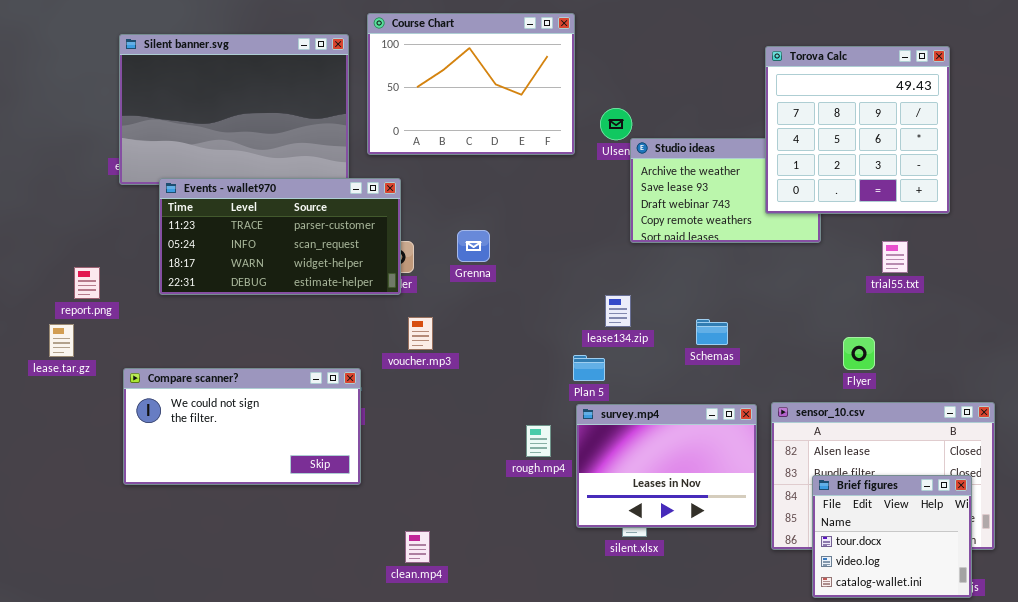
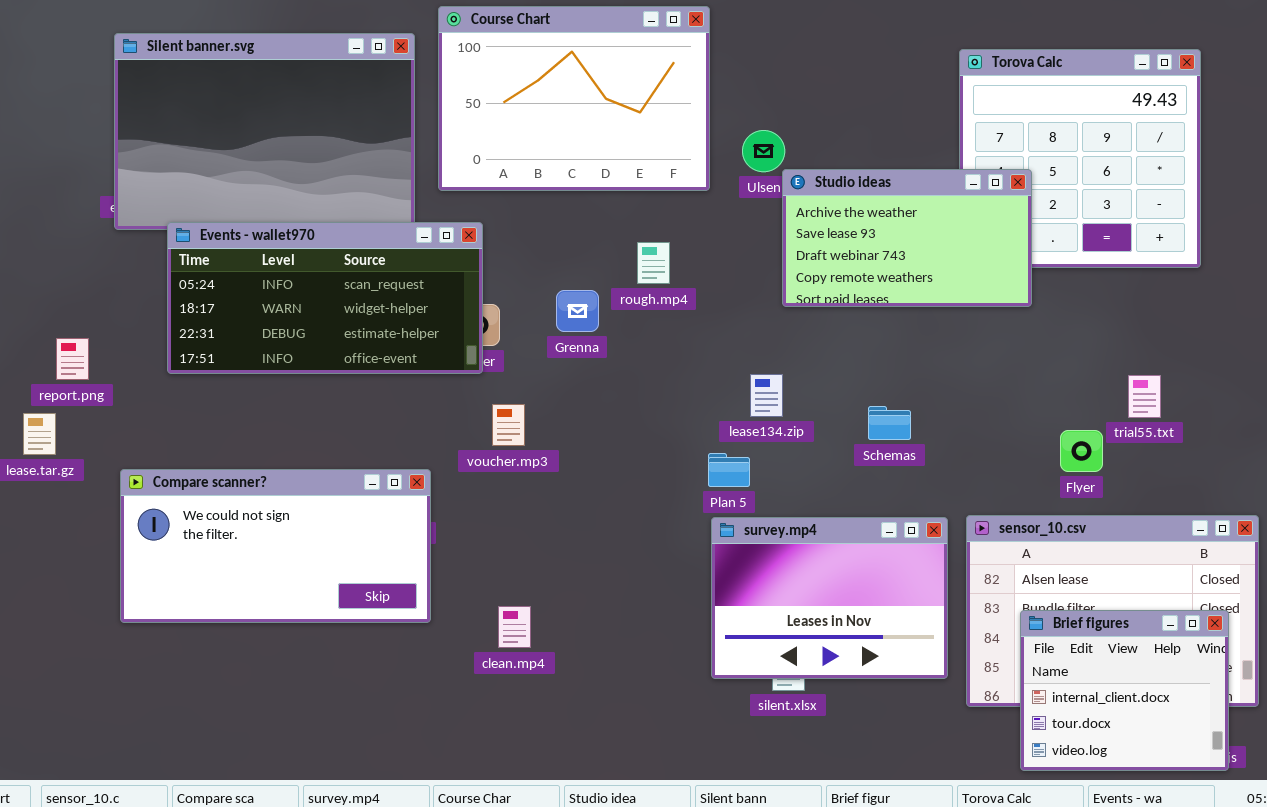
Studio ideas: [630,138,821,243] -> [782,169,1032,307], raised
Events - wallet970: [159,178,401,295] -> [167,222,483,374], scrolled down 1 row
trial55.txt: [882,241,908,273] -> [1128,375,1161,418], moved
rough.mp4: [526,425,551,457] -> [637,242,670,284], moved
Brief figures: [812,475,972,598] -> [1020,610,1229,771], scrolled up 1 row
clean.mp4: [405,531,430,563] -> [498,606,531,648], moved

